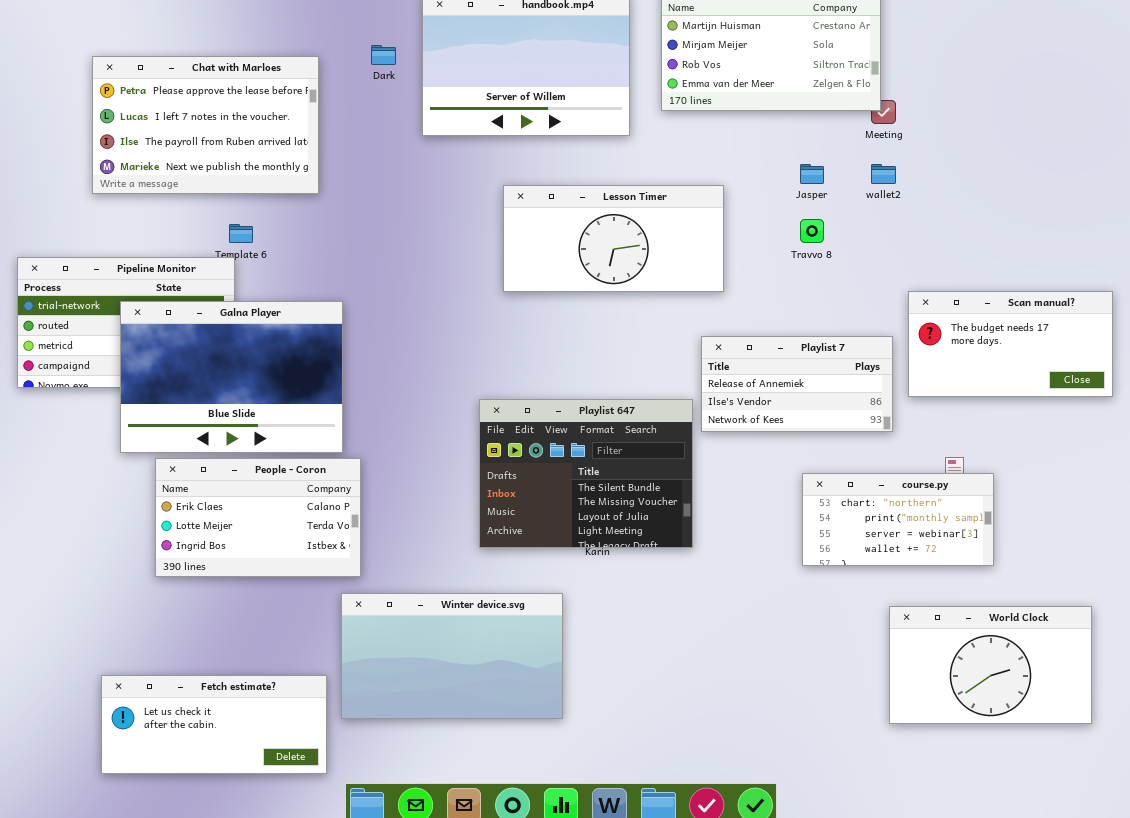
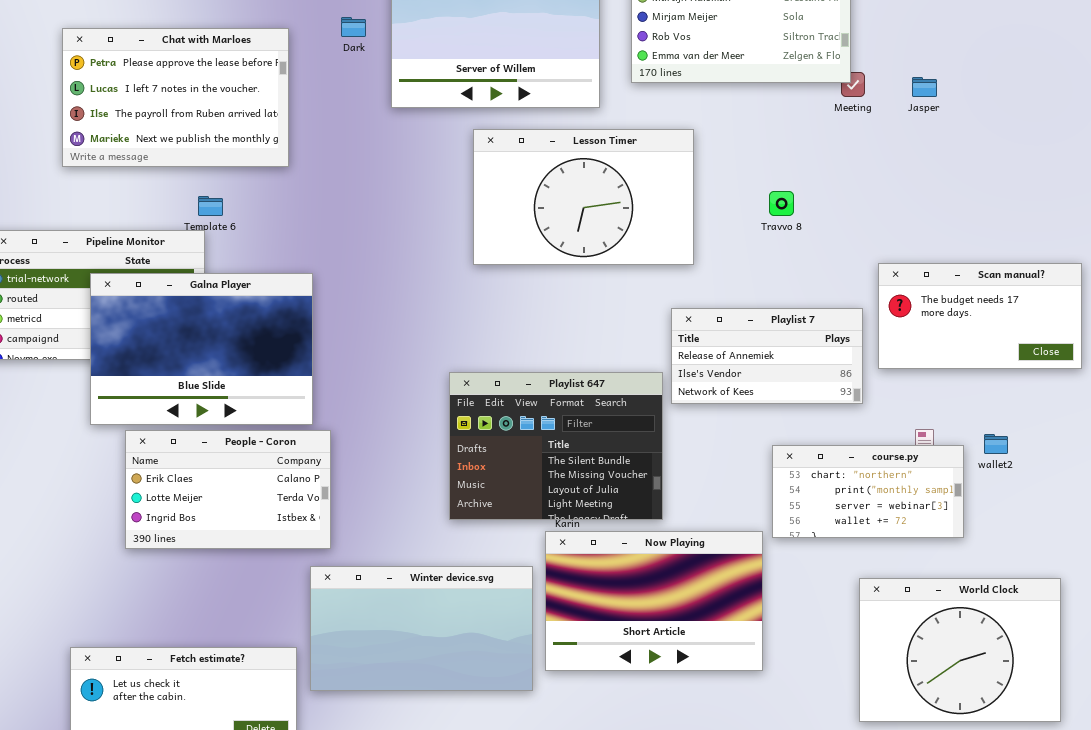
Jasper: [800,164,824,184] -> [912,77,937,97], moved
wallet2: [871,164,896,184] -> [984,434,1008,454], moved
Lesson Timer: [503,185,724,292] -> [473,129,694,265], resized
Now Playing: none -> [545,531,763,671], opened
World Clock: [889,606,1092,724] -> [859,578,1061,722], resized

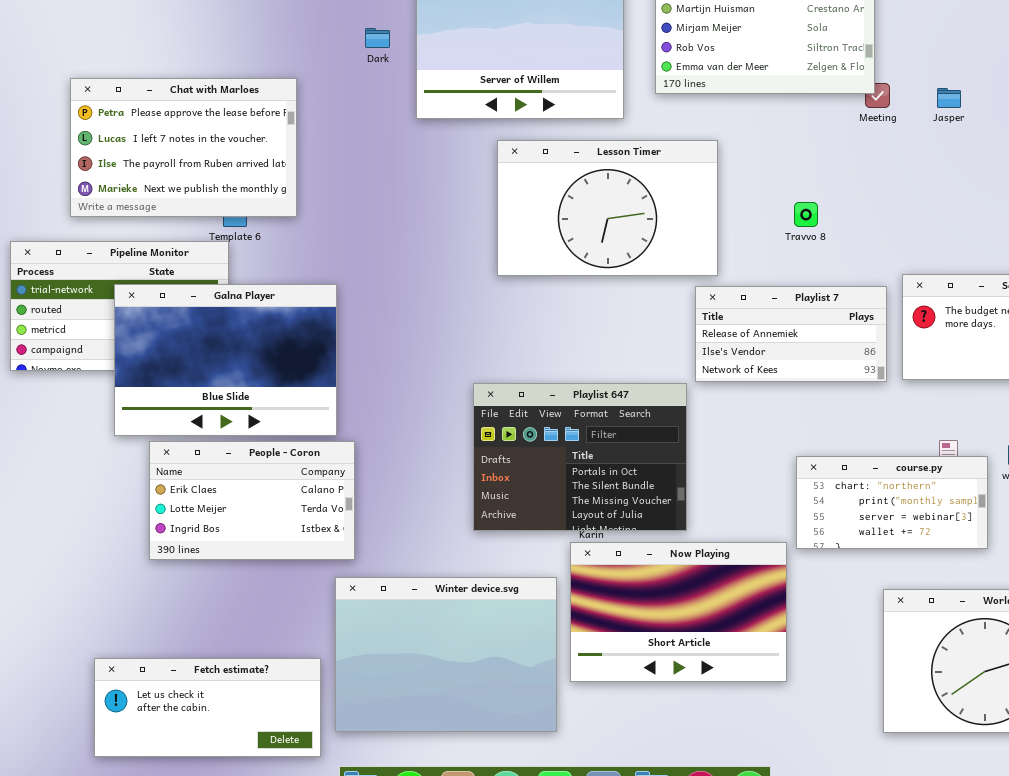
Chat with Marloes: [62,28,289,167] -> [70,78,297,217], moved
Playlist 7: [671,308,863,404] -> [695,286,887,382], moved
Playlist 647: [449,372,663,520] -> [473,383,687,531], scrolled up 1 row
Winter device.svg: [310,566,533,691] -> [335,577,557,732], resized

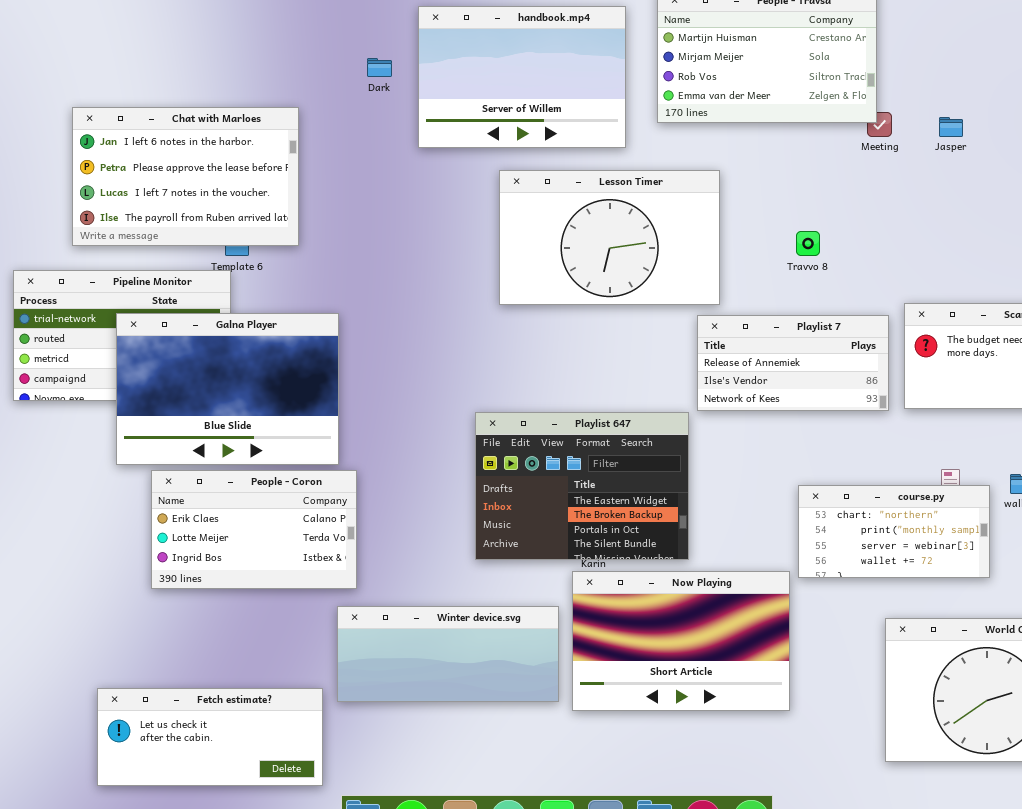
Chat with Marloes: [70,78,297,217] -> [72,107,299,246], scrolled up 1 row
Playlist 647: [473,383,687,531] -> [475,412,689,560], scrolled up 2 rows
Winter device.svg: [335,577,557,732] -> [337,606,559,702], resized

